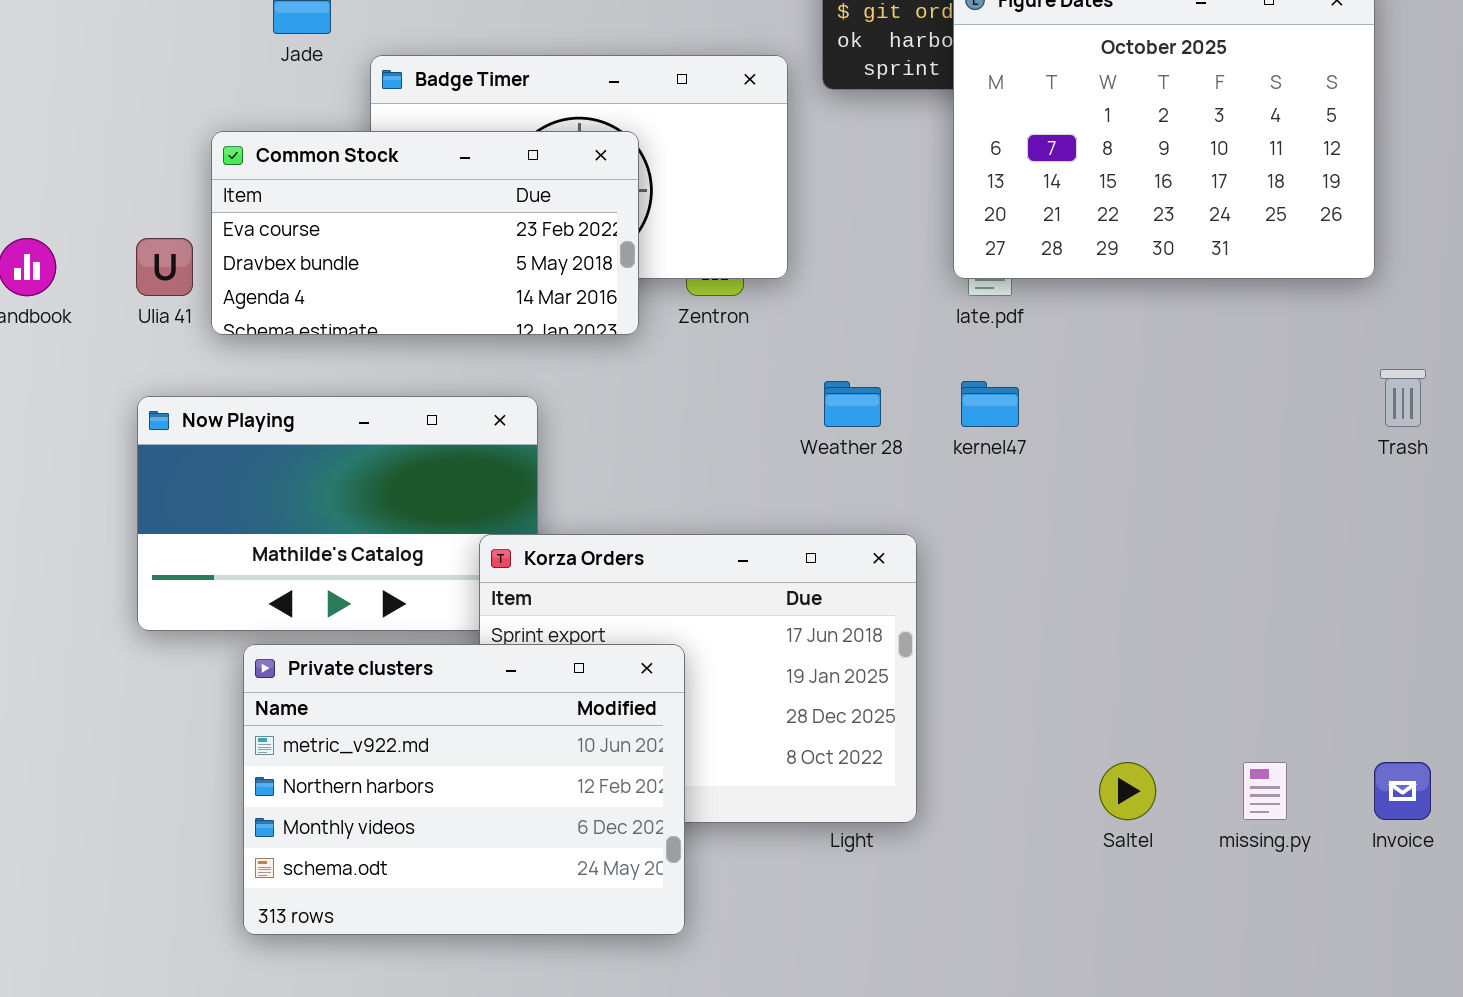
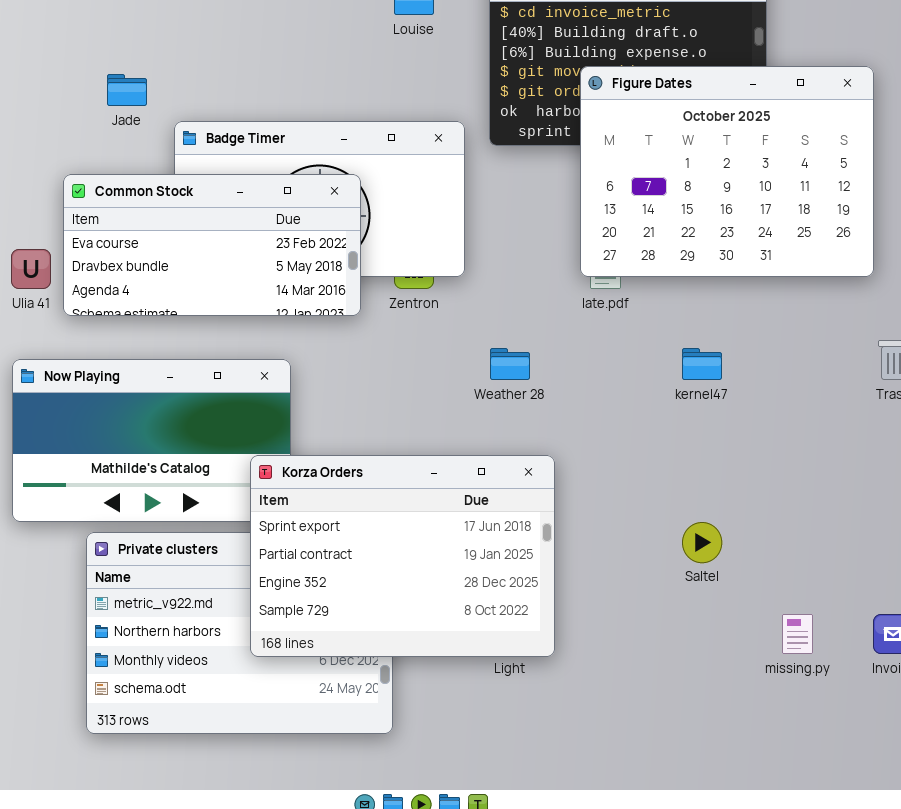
kernel47: [961,381,1019,427] -> [682,348,722,380], moved
Korza Orders: [479,534,917,823] -> [250,455,555,657], raised
Saltel: [1099,762,1156,820] -> [682,522,722,563], moved

